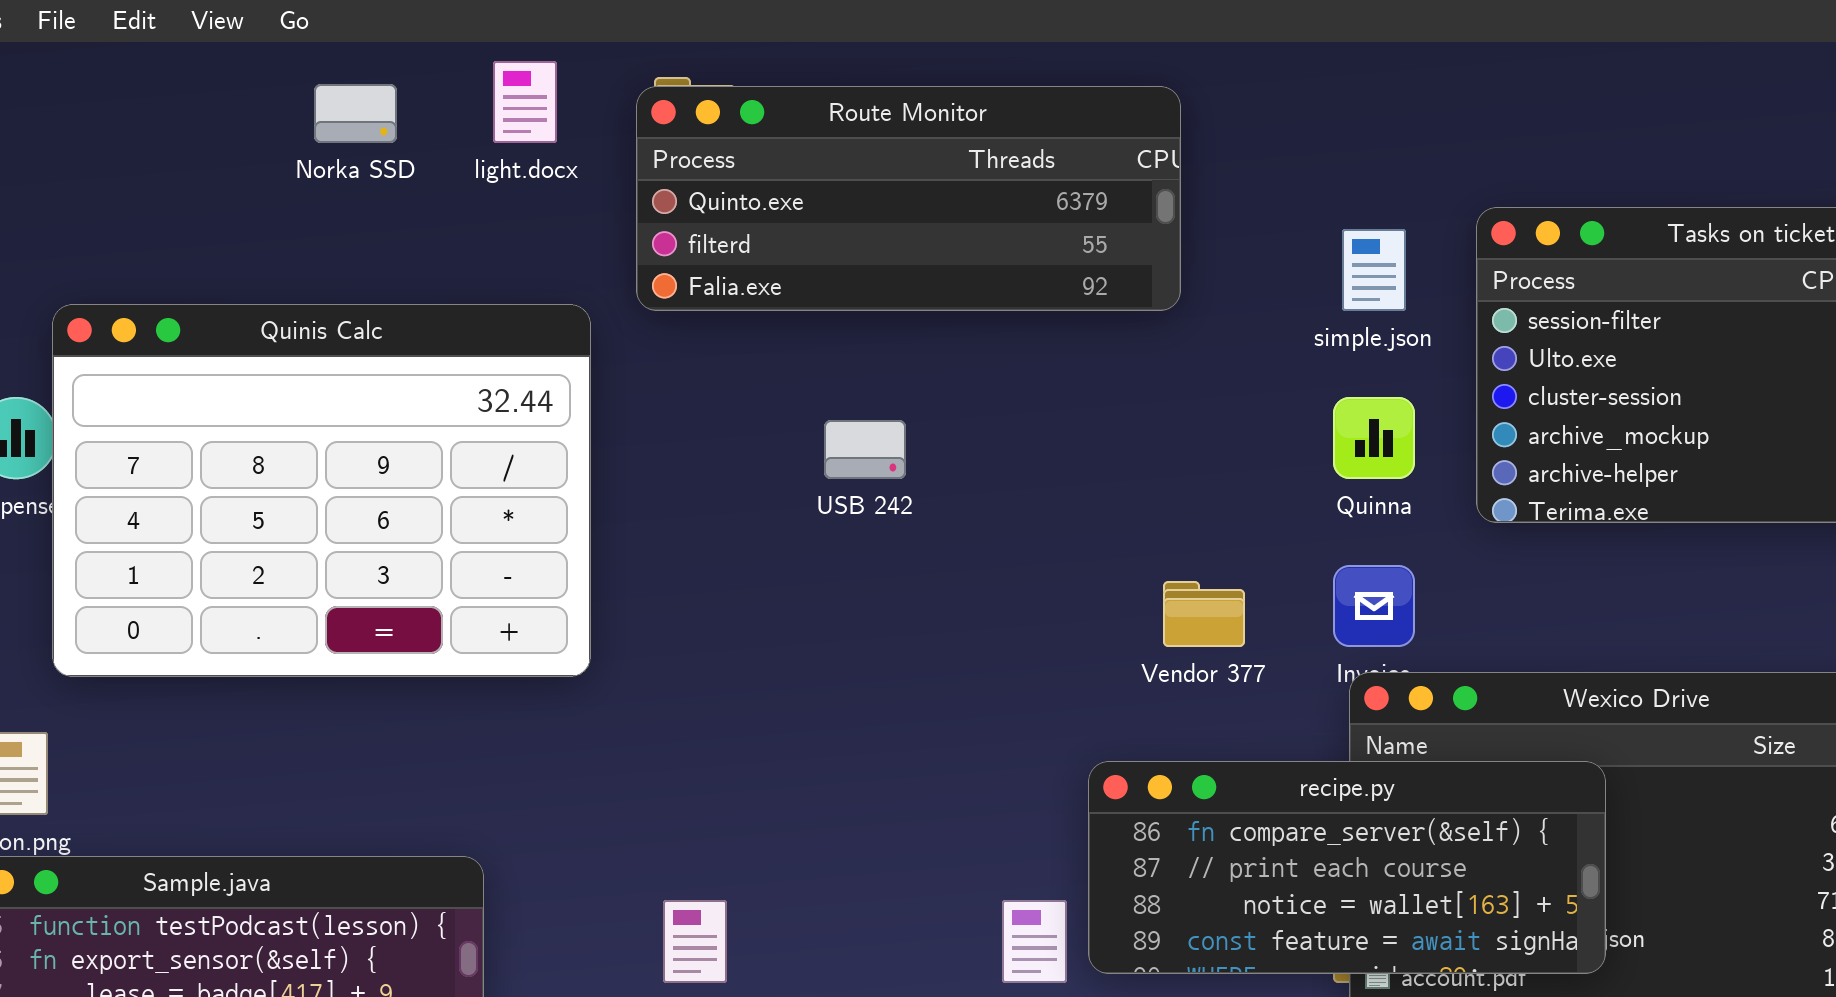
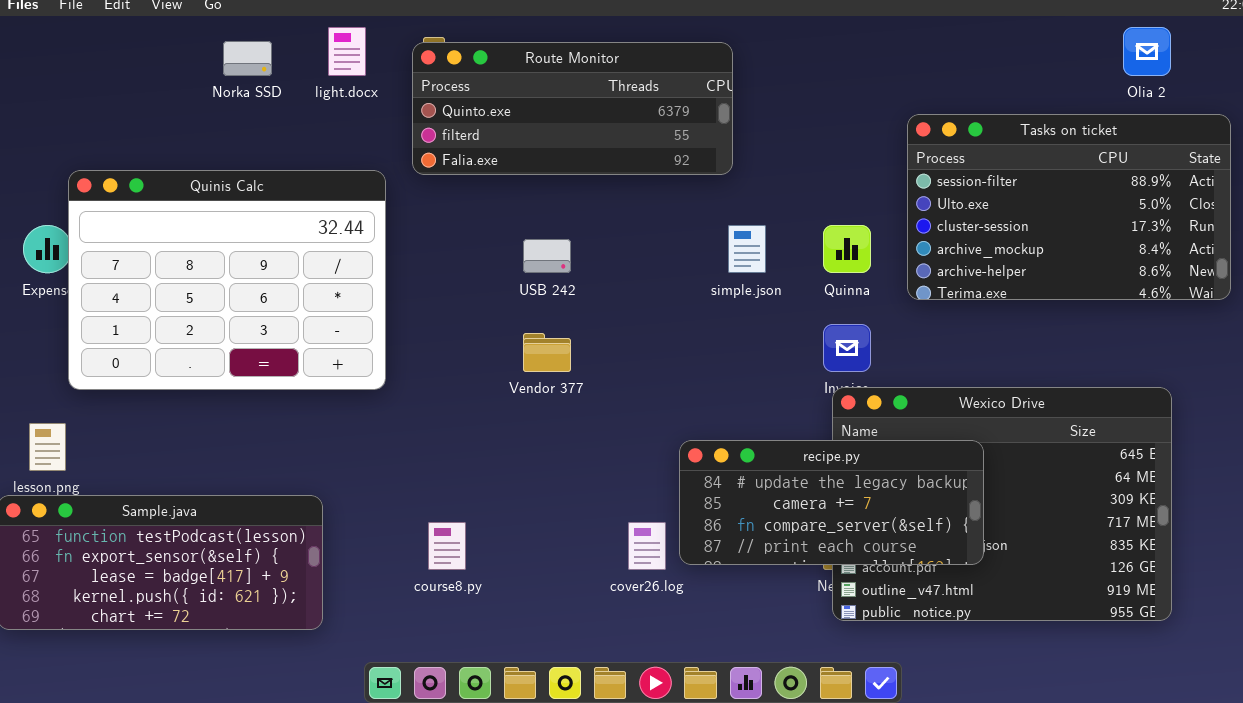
simple.json: [1342,229,1406,311] -> [728,225,766,273], moved
Vendor 377: [1163,581,1245,647] -> [523,333,571,372], moved
recipe.py: [1088,761,1606,974] -> [679,440,984,565], scrolled up 2 rows

